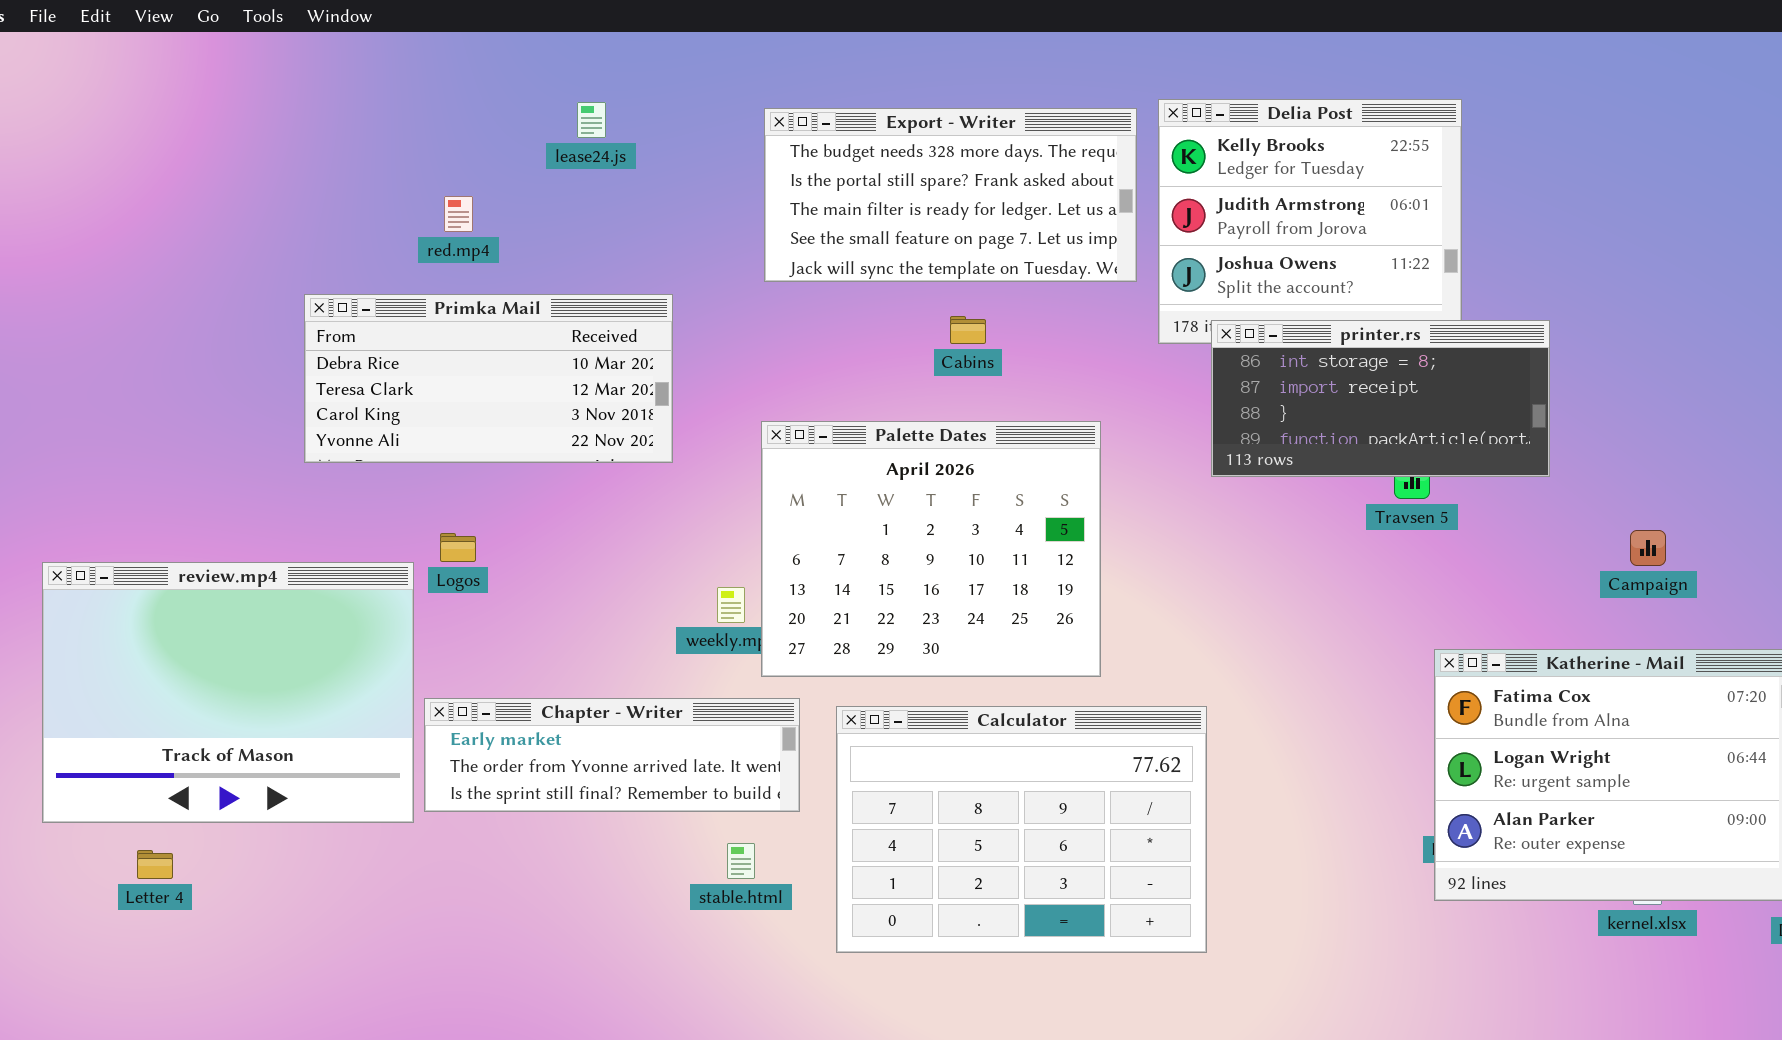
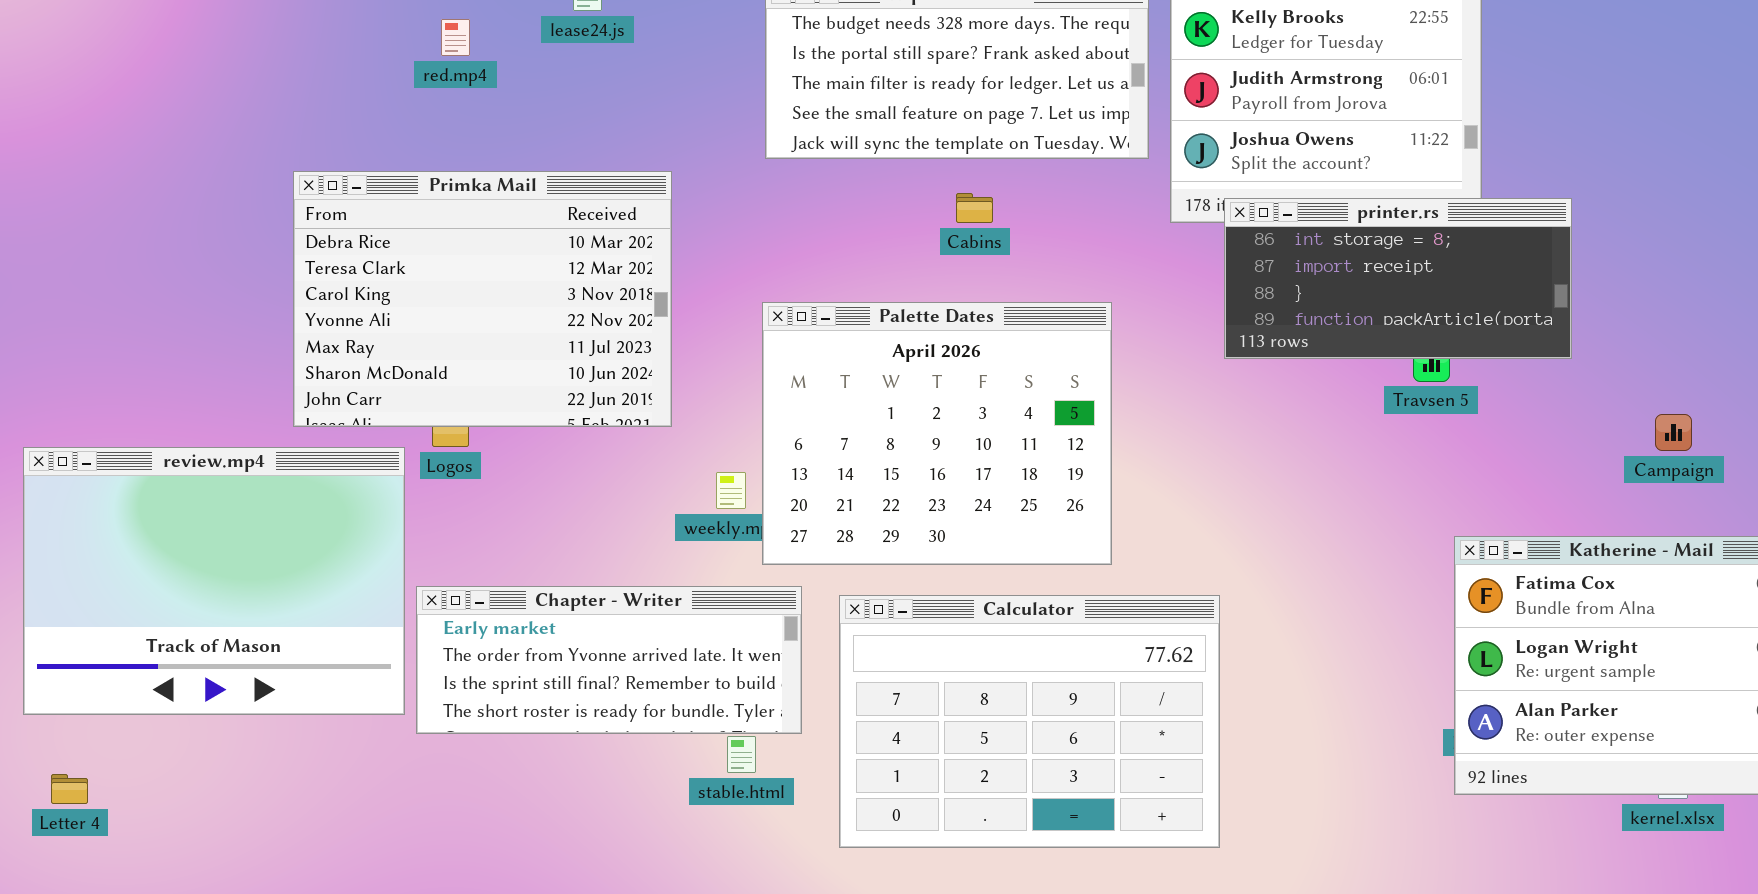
red.mp4: [444,196,473,232] -> [441,19,470,56], moved
Primka Mail: [304,294,673,463] -> [293,171,672,427], resized
Chapter - Writer: [424,698,800,812] -> [416,586,802,734], resized
Letter 4: [137,850,173,879] -> [51,774,88,804], moved

